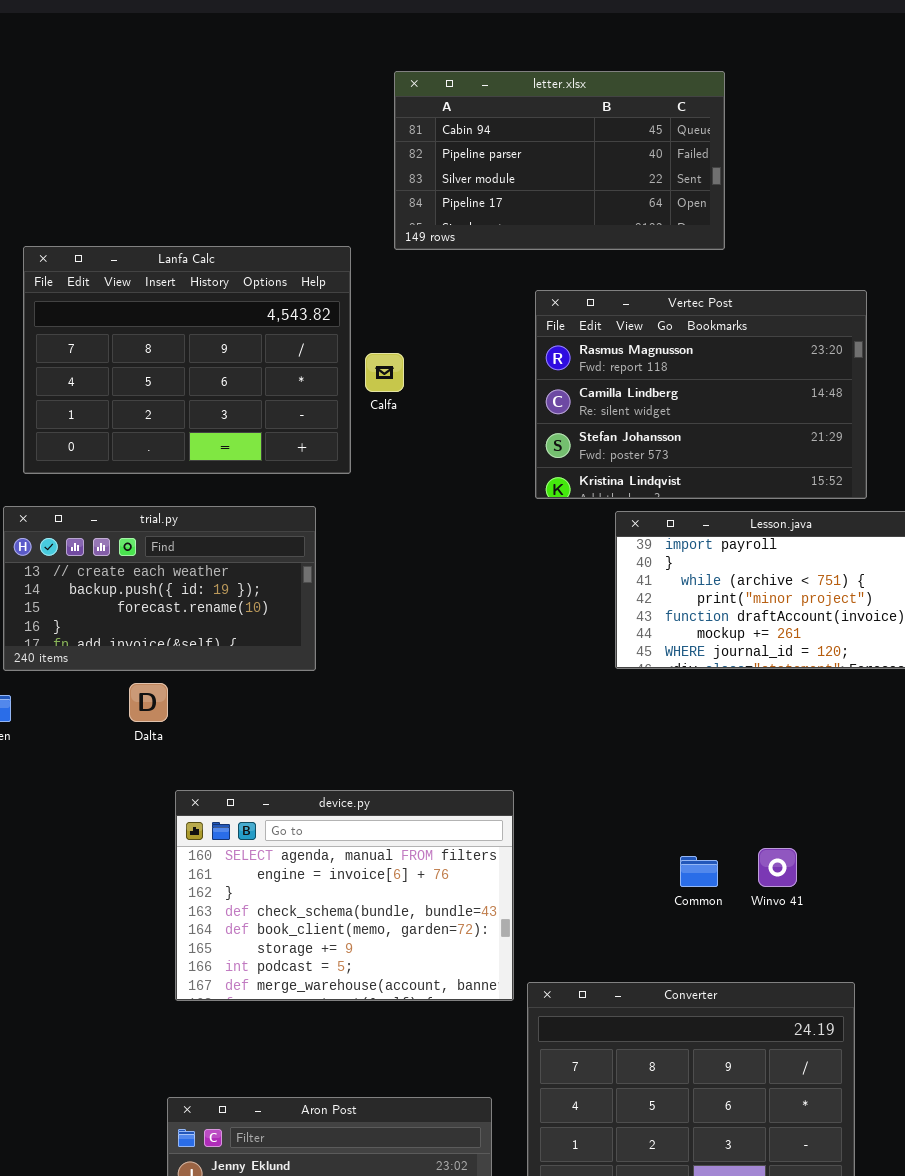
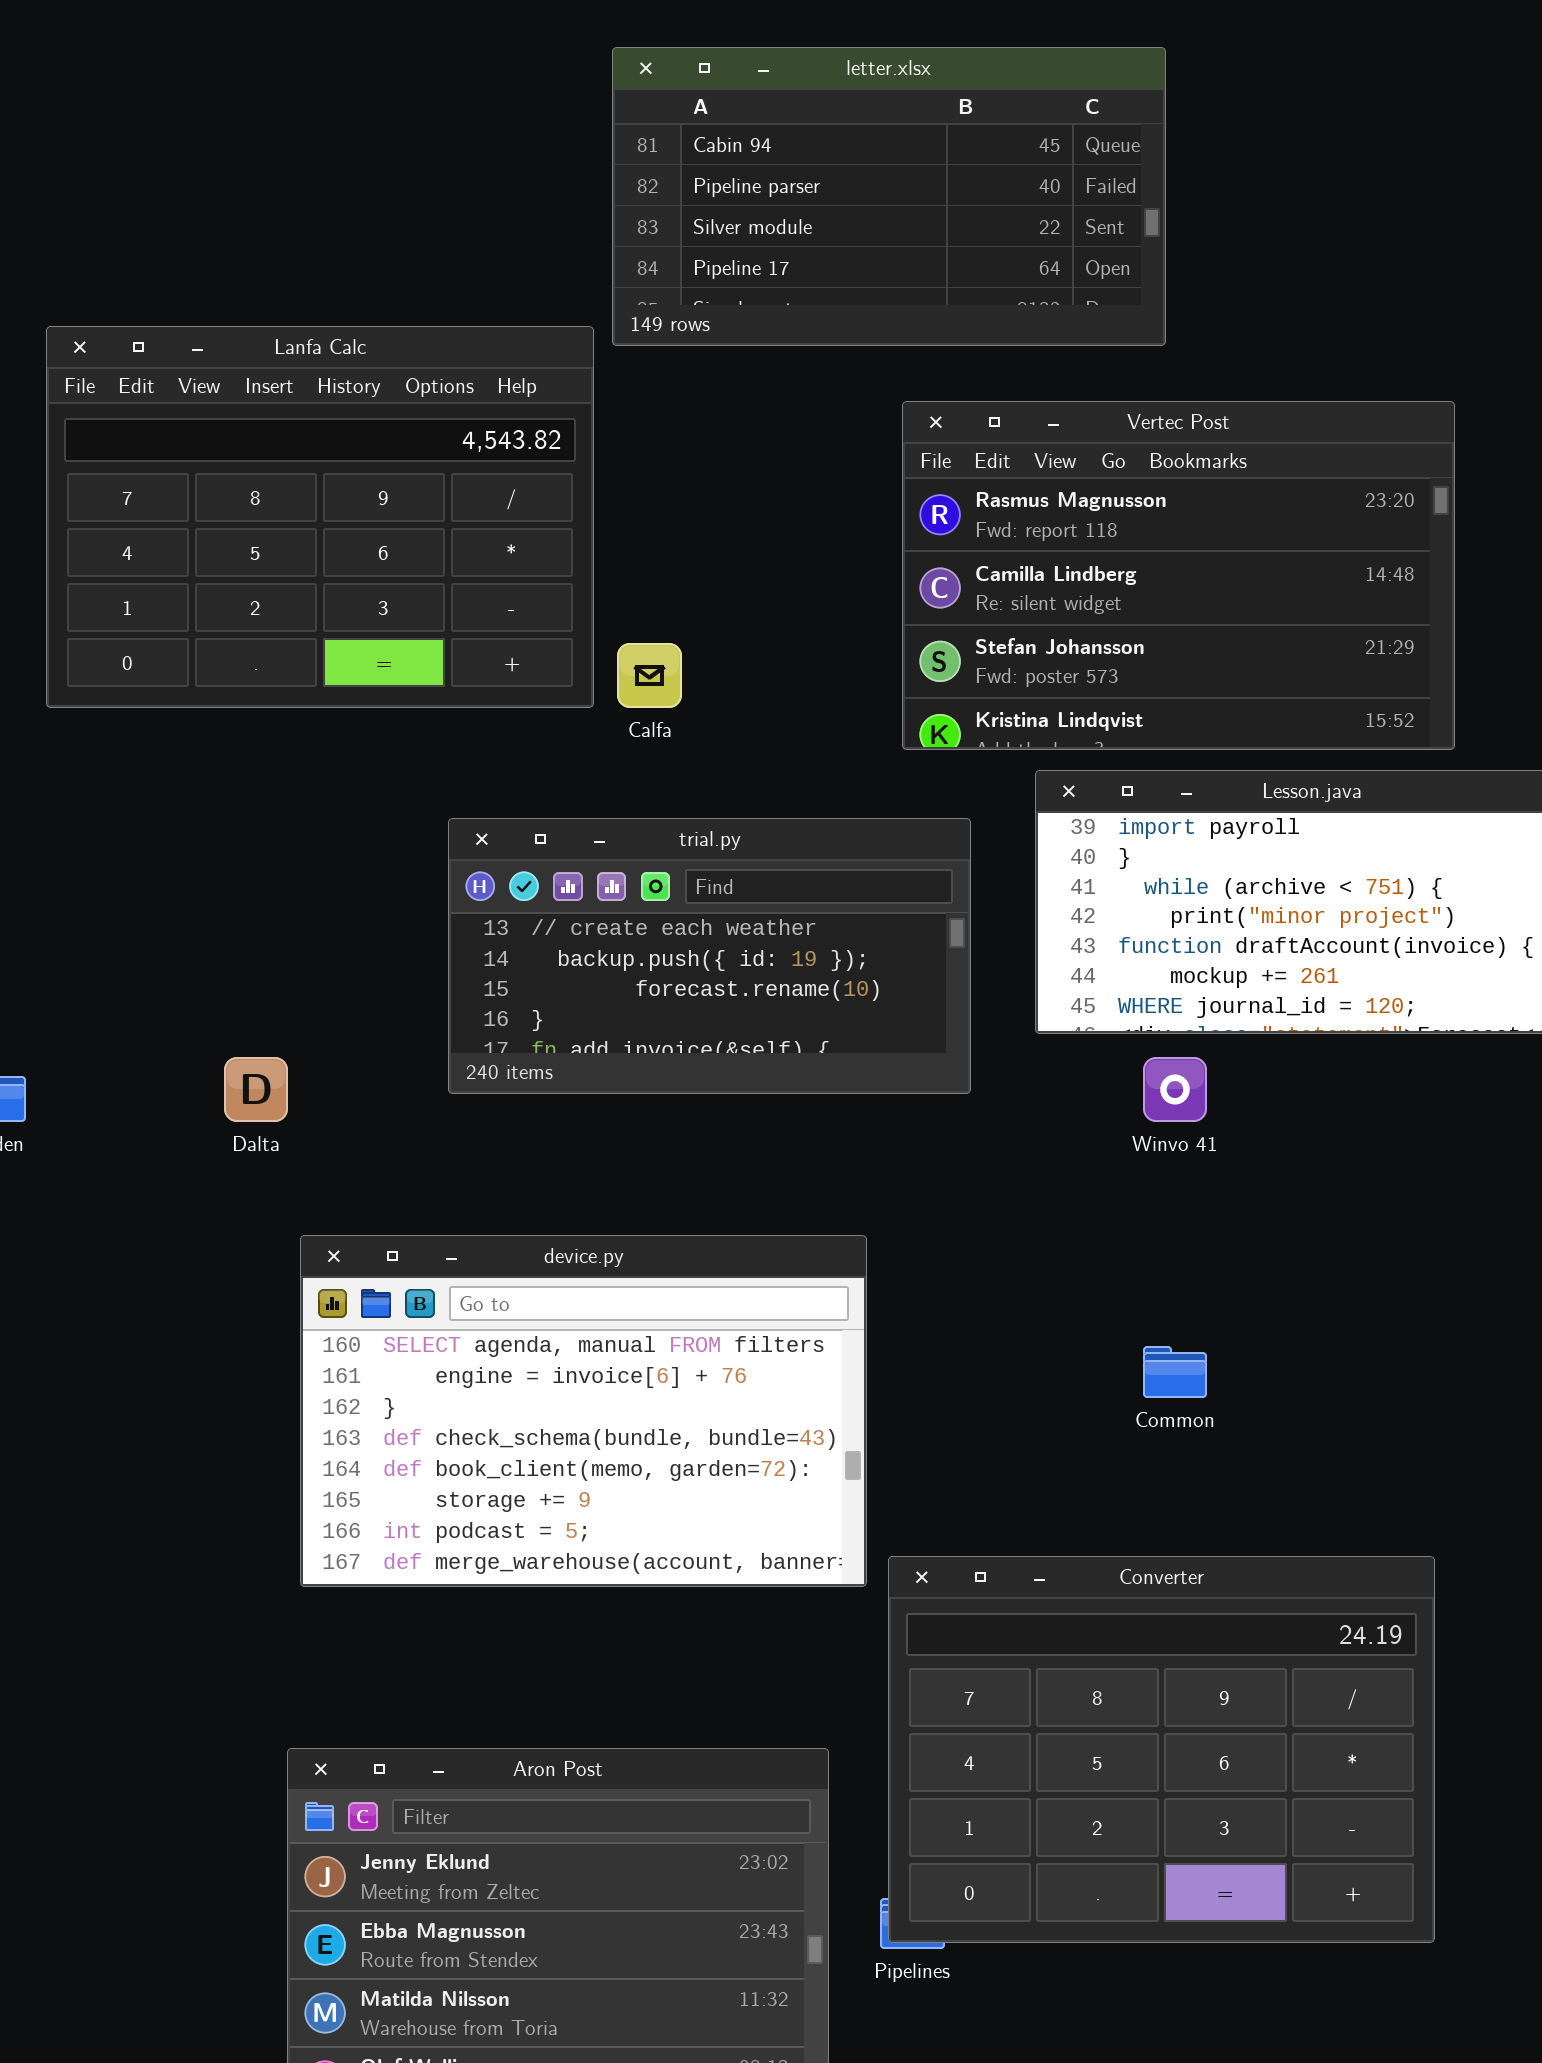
letter.xlsx: [394,71,725,250] -> [612,47,1166,346], moved
Calfa: [365,353,404,392] -> [617,643,682,708], moved
trial.py: [3,506,316,671] -> [448,818,971,1094], moved
Winvo 41: [758,848,797,887] -> [1143,1057,1207,1122], moved

